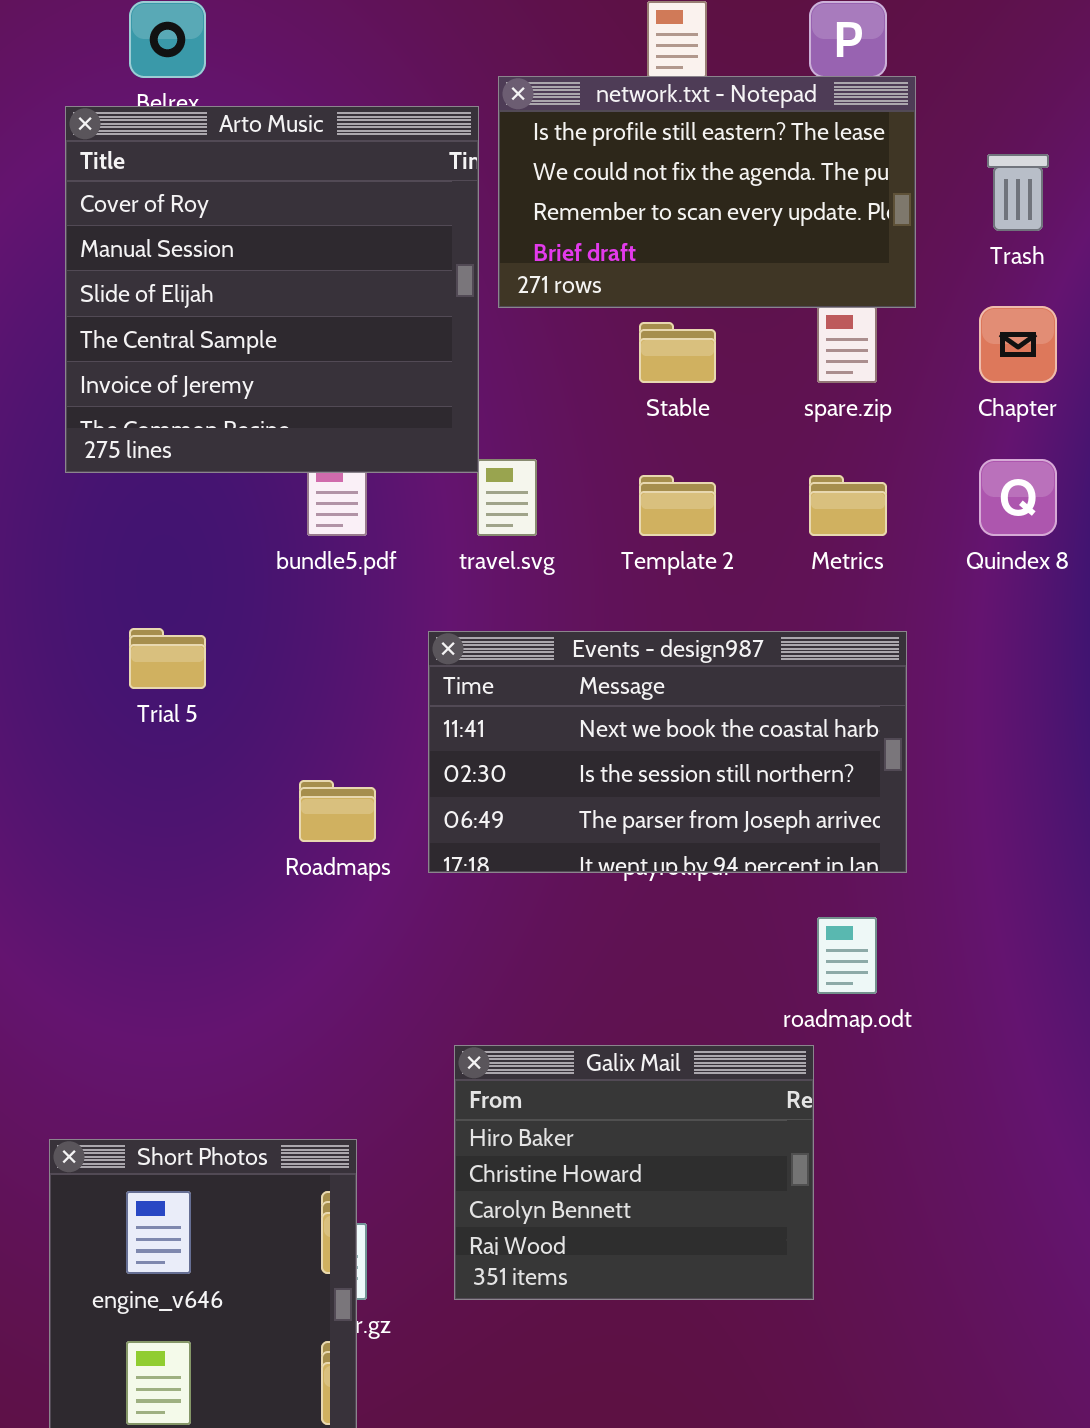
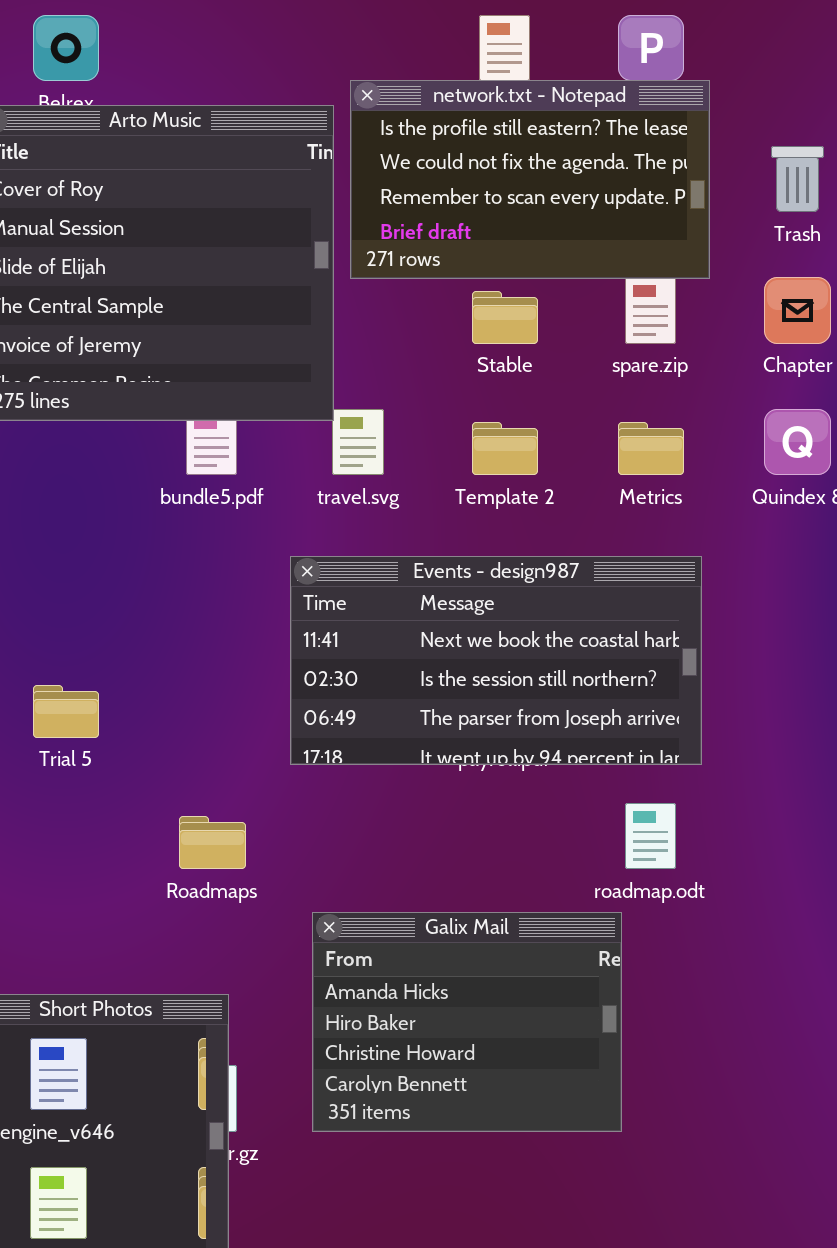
Trial 5: [129,628,206,689] -> [33,685,99,738], moved
Roadmaps: [299,780,376,842] -> [179,816,246,869], moved
Galix Mail: [454,1045,814,1300] -> [312,912,622,1132], scrolled up 1 row

